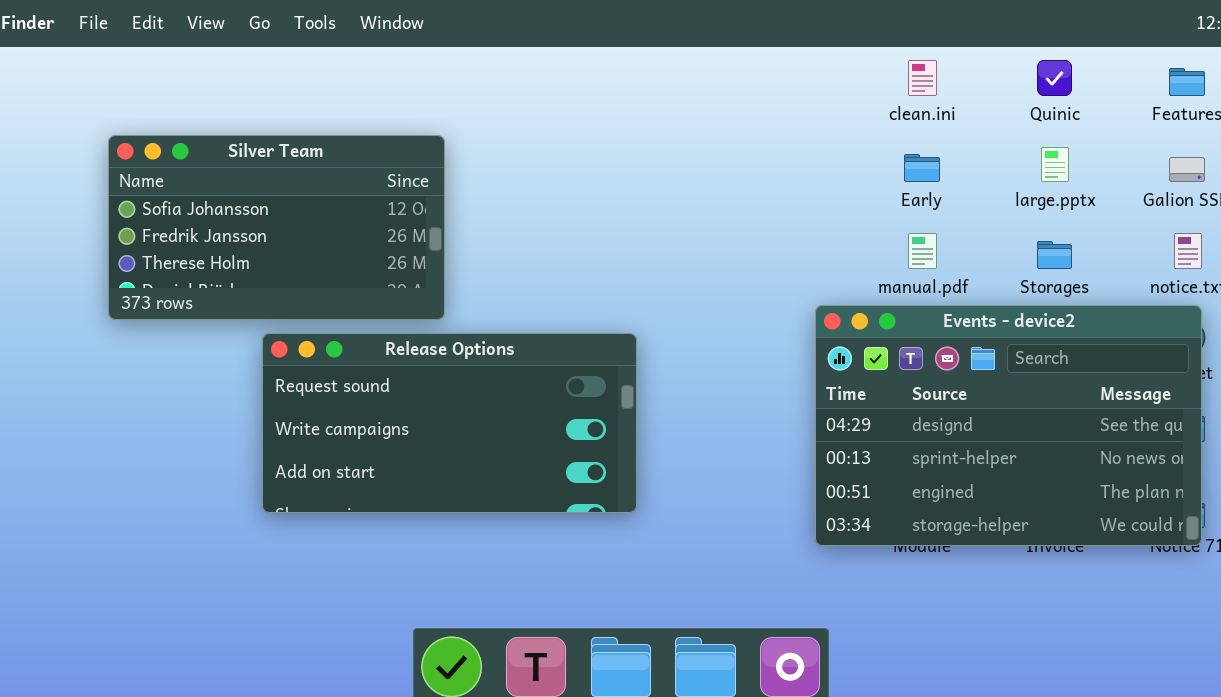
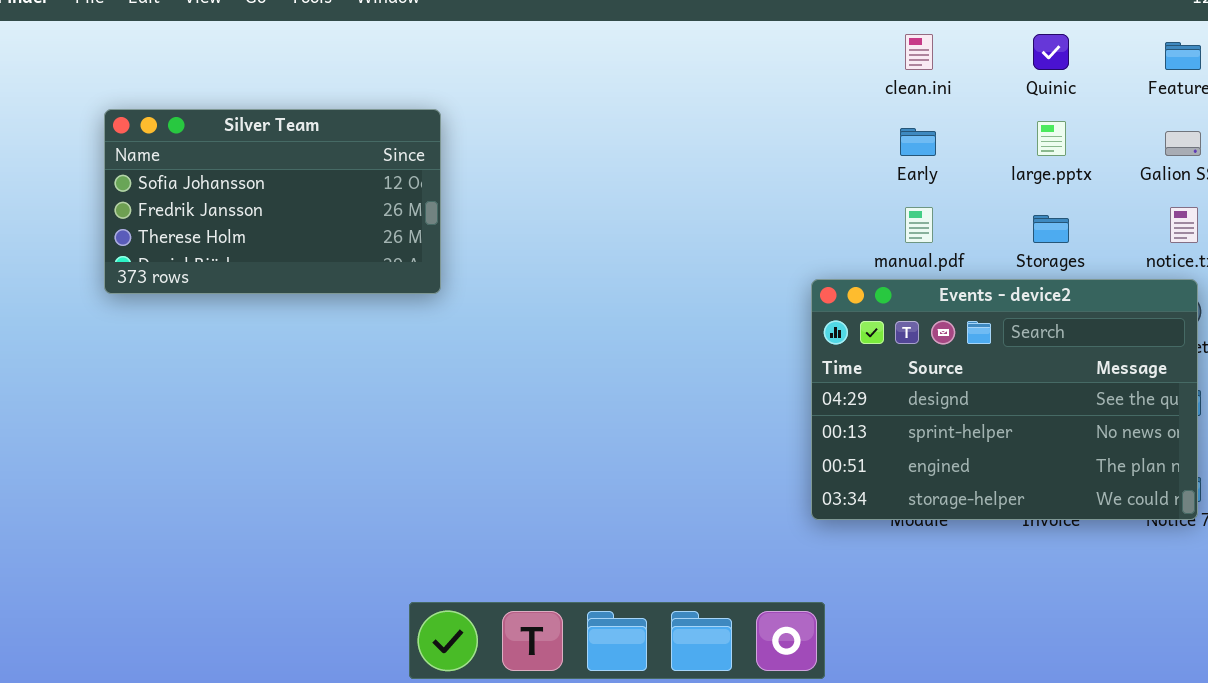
Release Options: [262,333,637,513] -> none, closed

